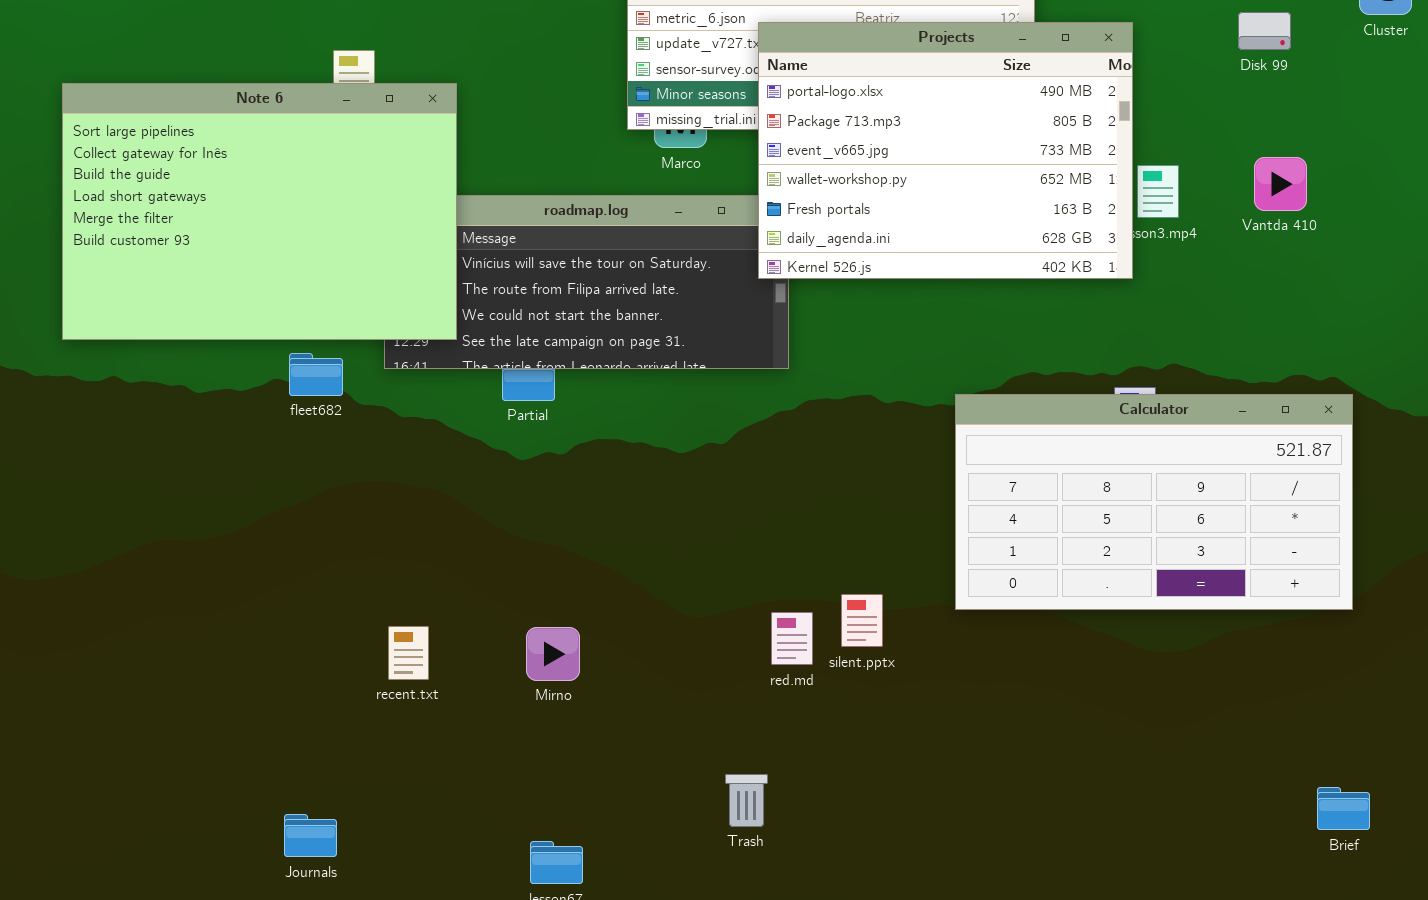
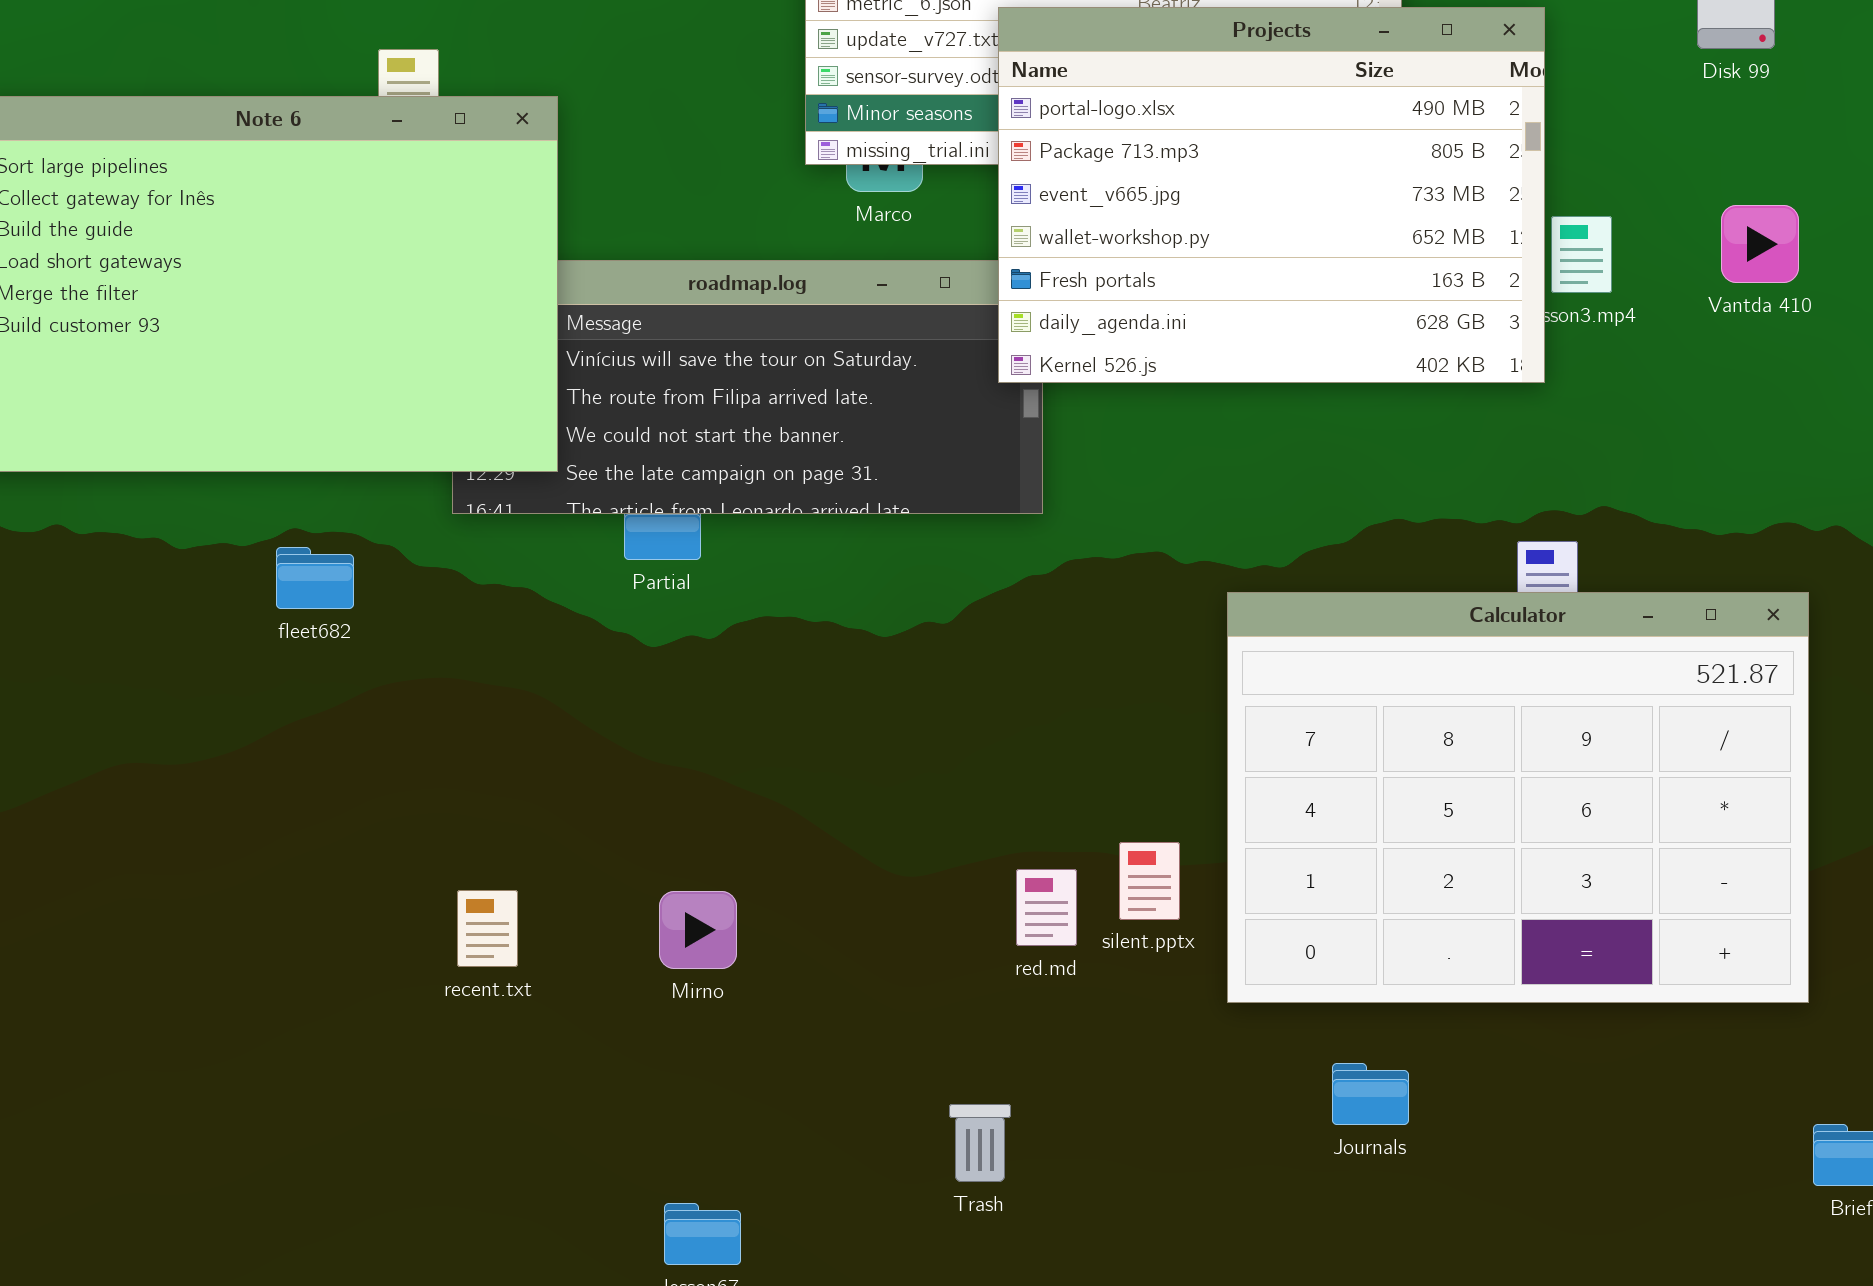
fleet682: [289,353,343,396] -> [276,547,354,609], moved
Calculator: [955,394,1353,610] -> [1227,592,1809,1003], moved, resized
Journals: [284,814,337,857] -> [1332,1063,1409,1125], moved

